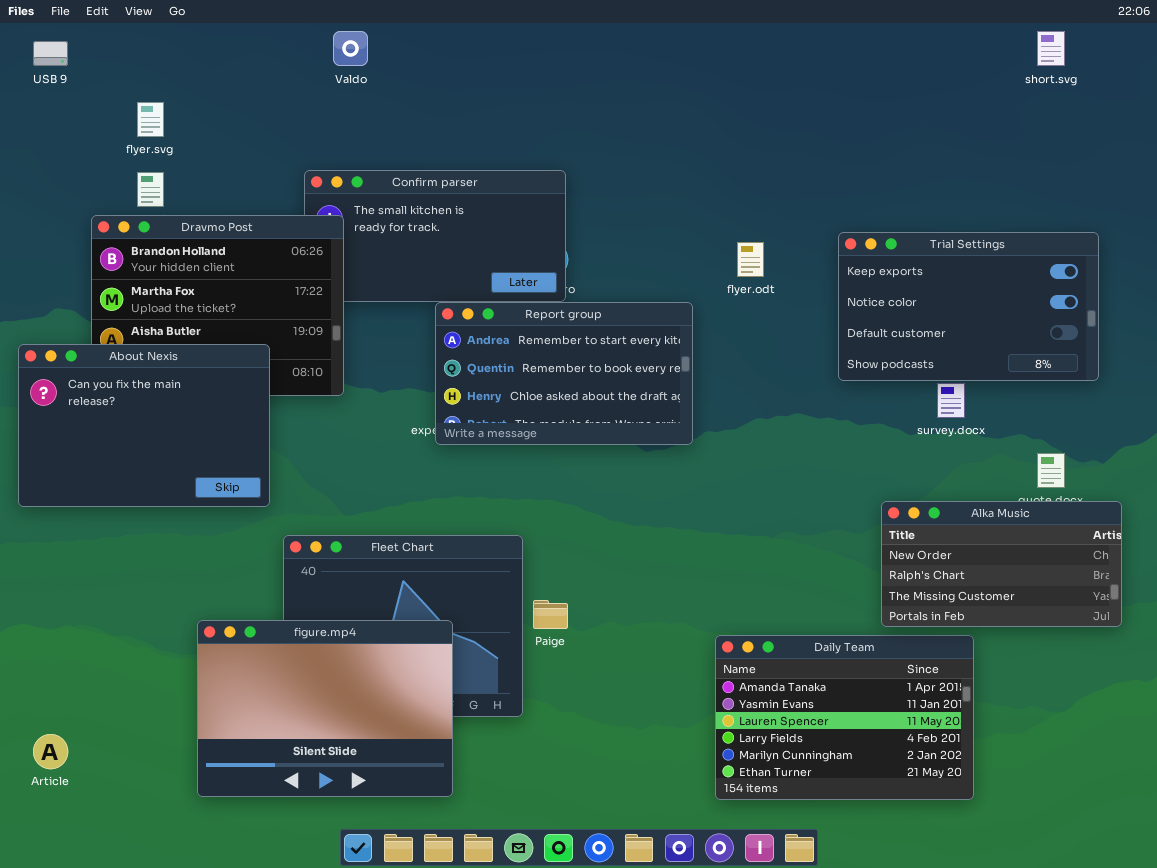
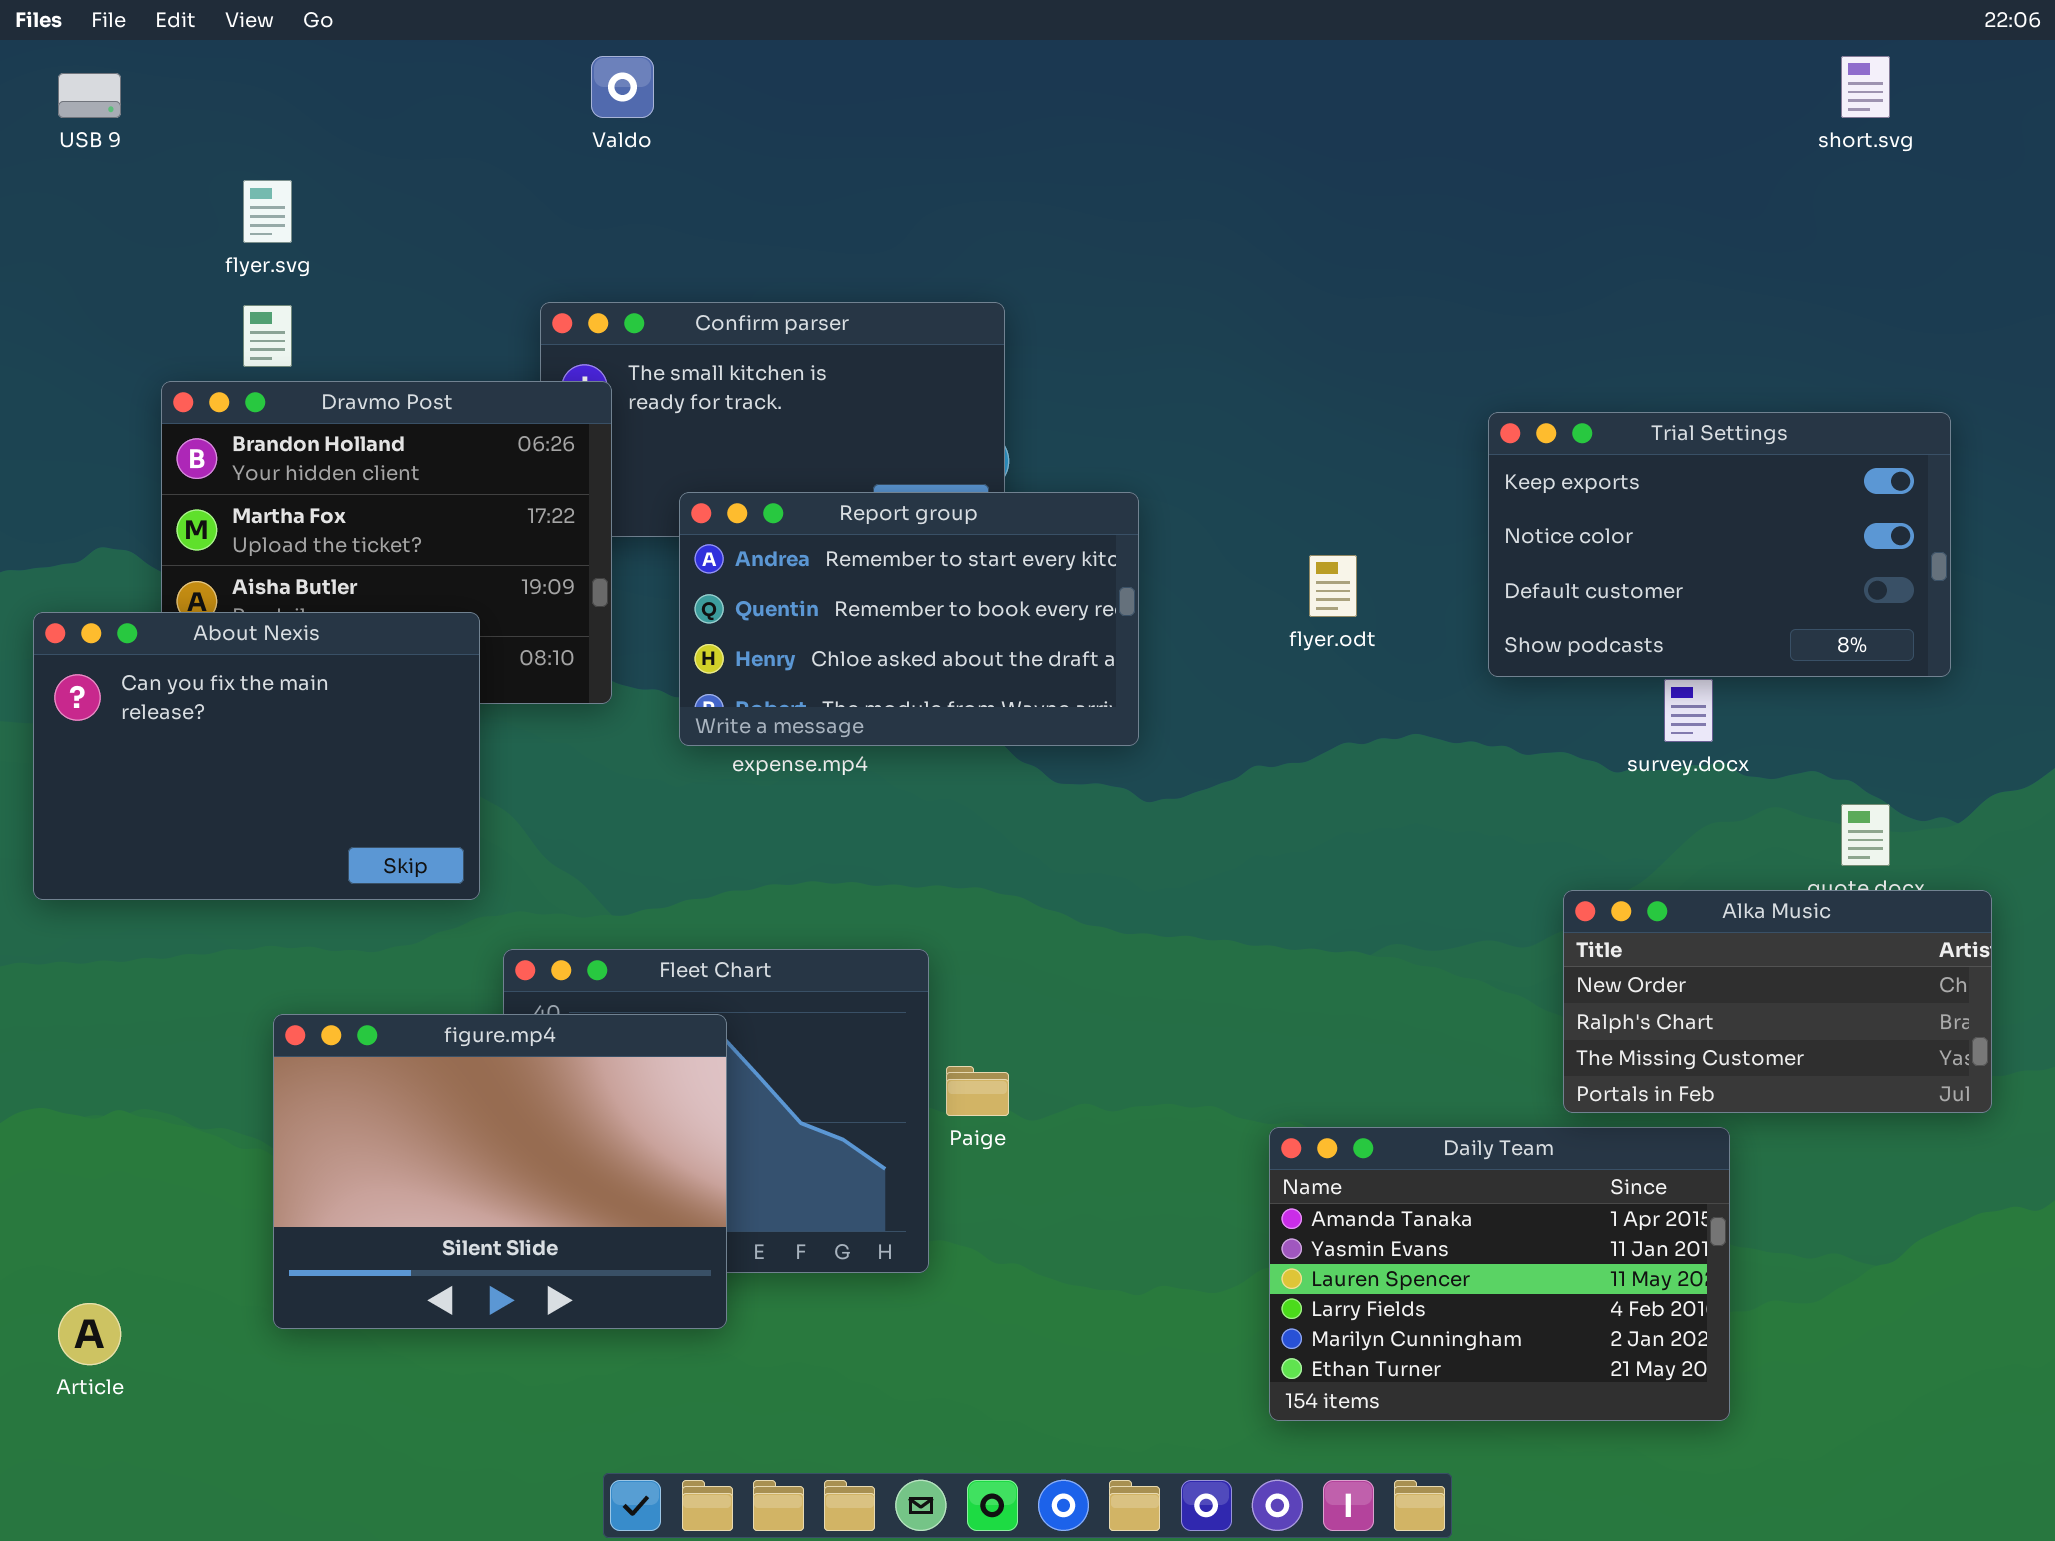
flyer.odt: [737,242,764,277] -> [1309,555,1357,617], moved
Report group: [435,302,693,445] -> [679,492,1139,746], moved
figure.mp4: [197,620,453,797] -> [273,1014,727,1329], moved

